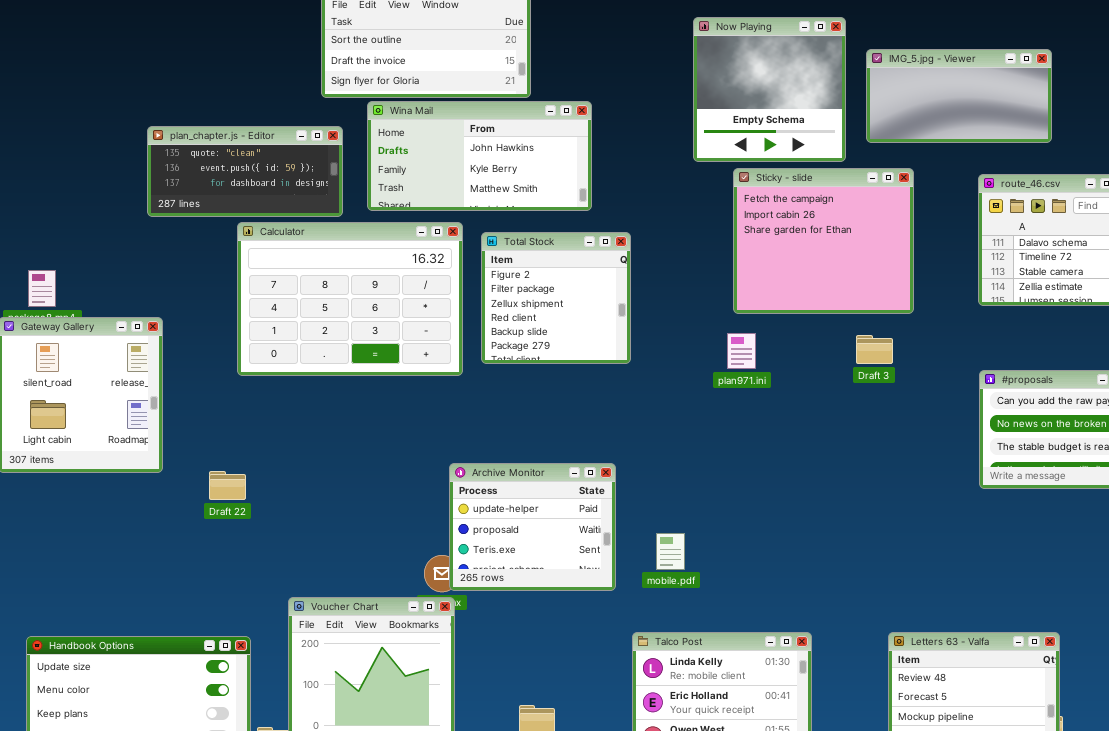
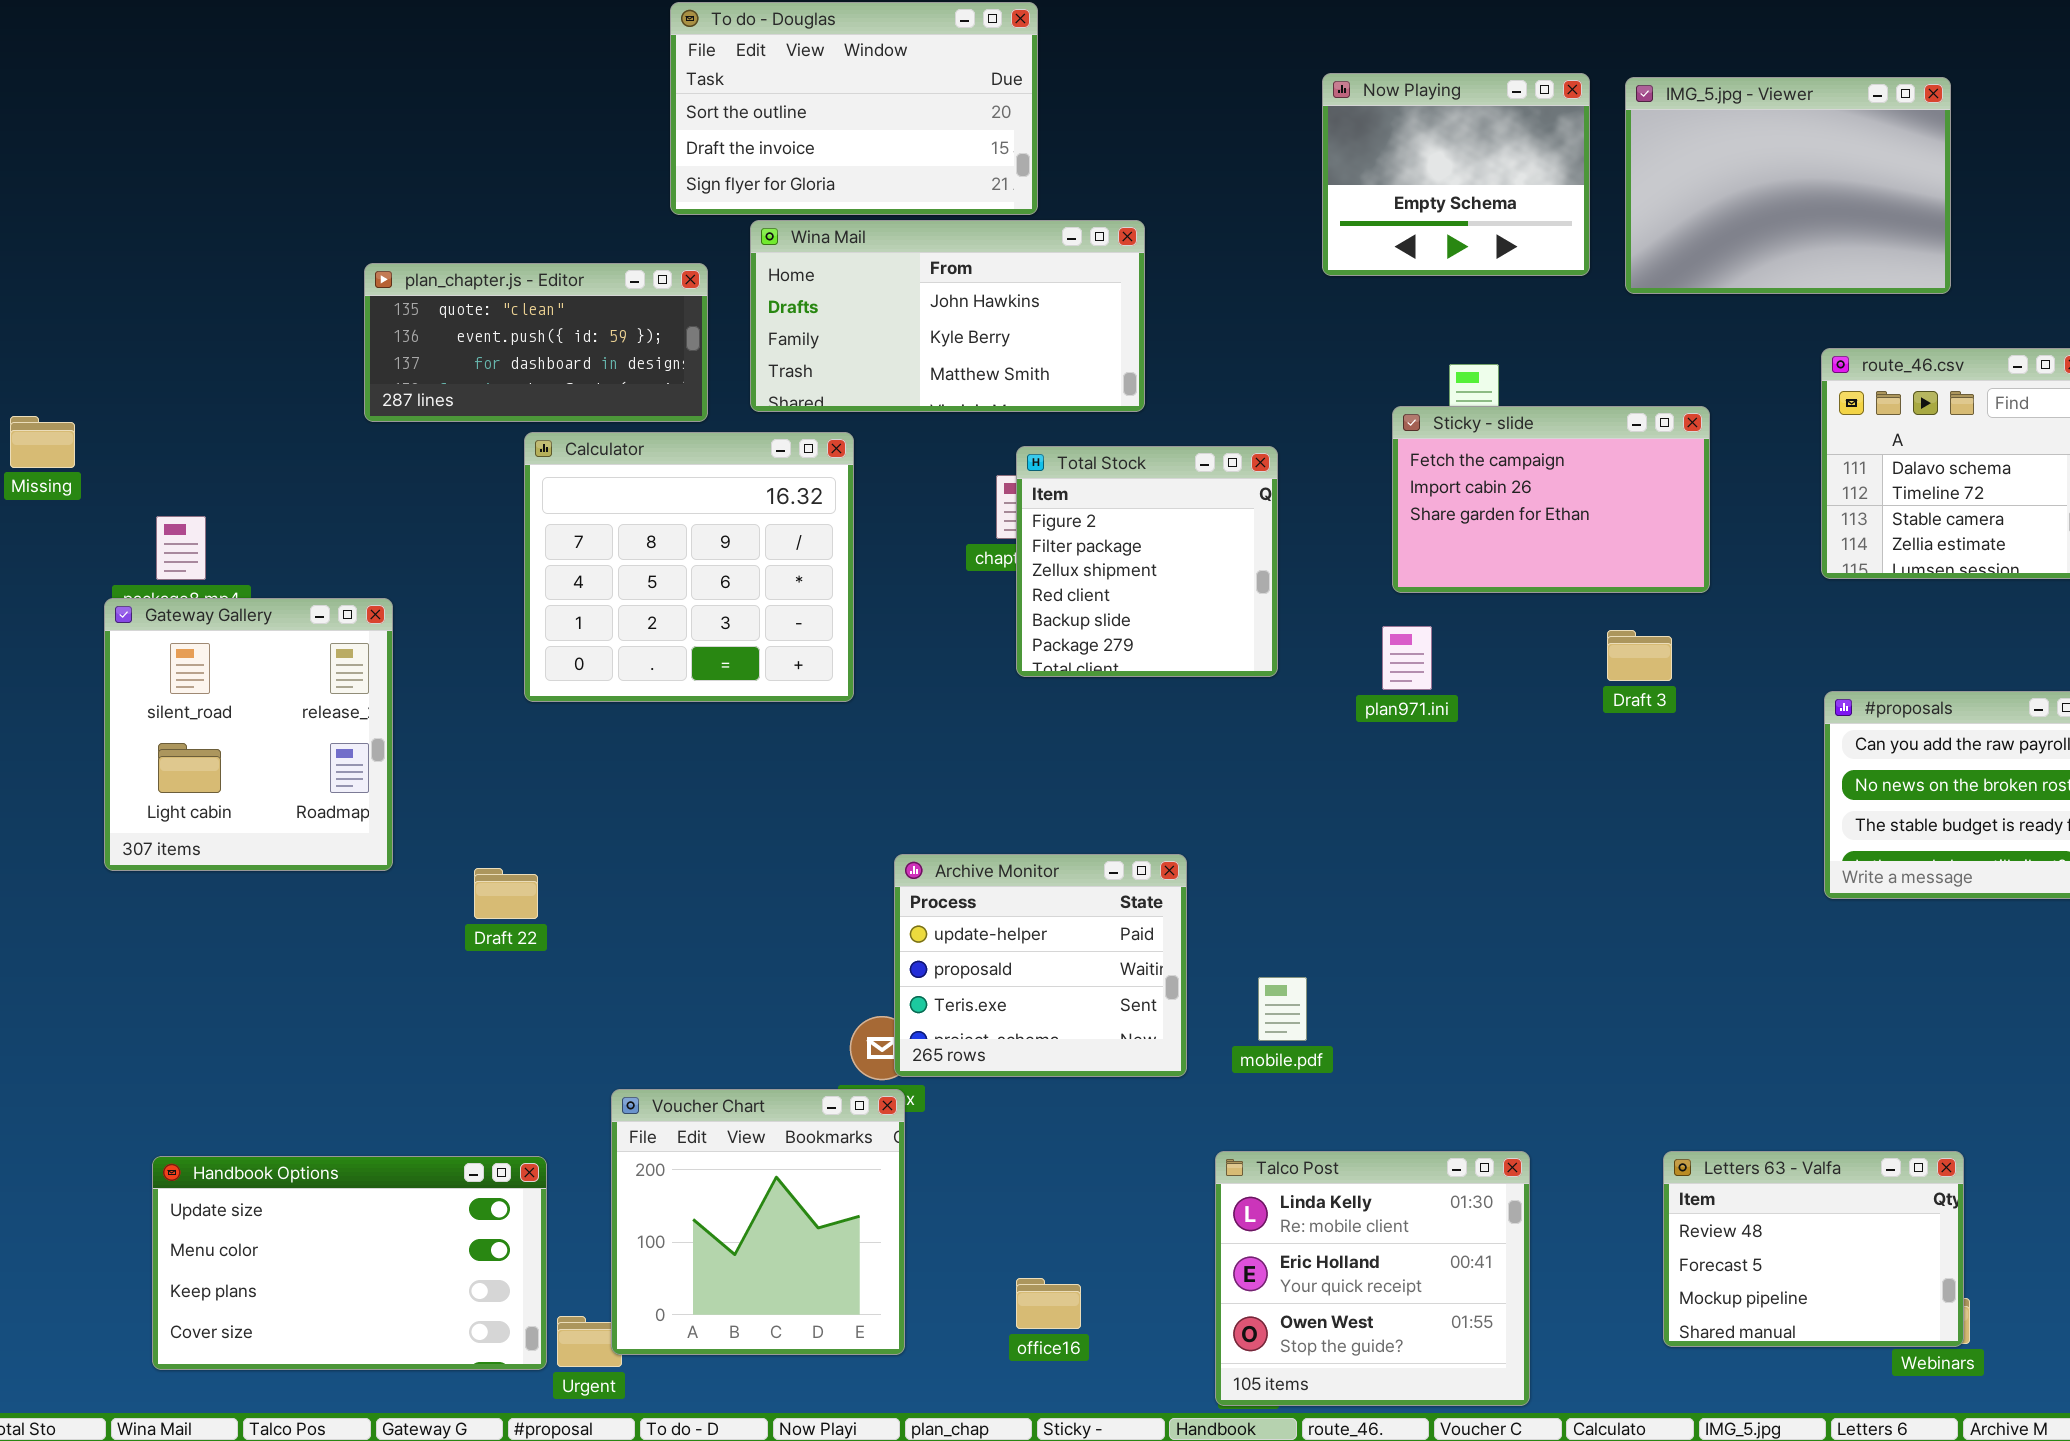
Now Playing: [693,17,846,162] -> [1322,73,1590,276], resized
IMG_5.jpg - Viewer: [866,49,1052,143] -> [1625,77,1951,294], resized
Sticky - slide: [733,168,914,314] -> [1392,406,1710,593], resized
Calculator: [237,222,463,376] -> [524,432,854,702], resized
Total Stock: [481,232,631,364] -> [1016,446,1278,677], moved

